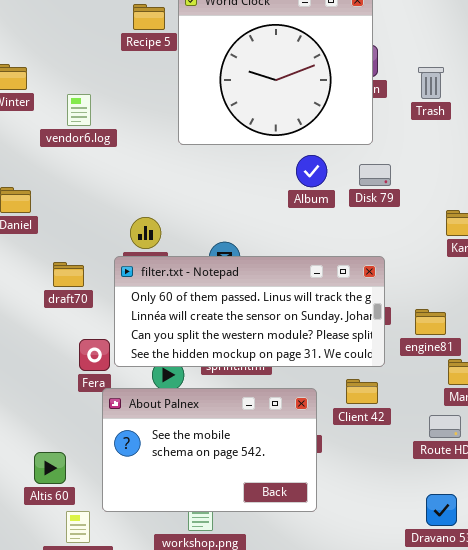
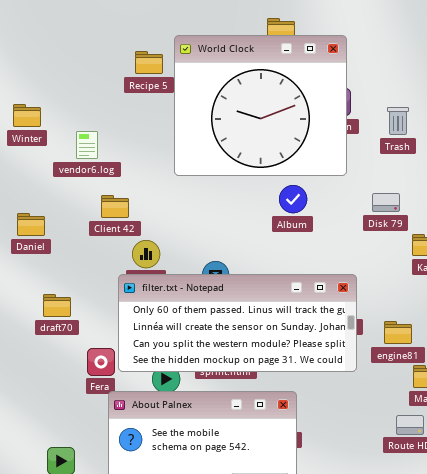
Disk 79: [359,164,391,186] -> [372,193,400,212], moved
draft70: [53,262,84,287] -> [43,294,71,317], moved
Client 42: [346,379,378,404] -> [101,195,129,218], moved

